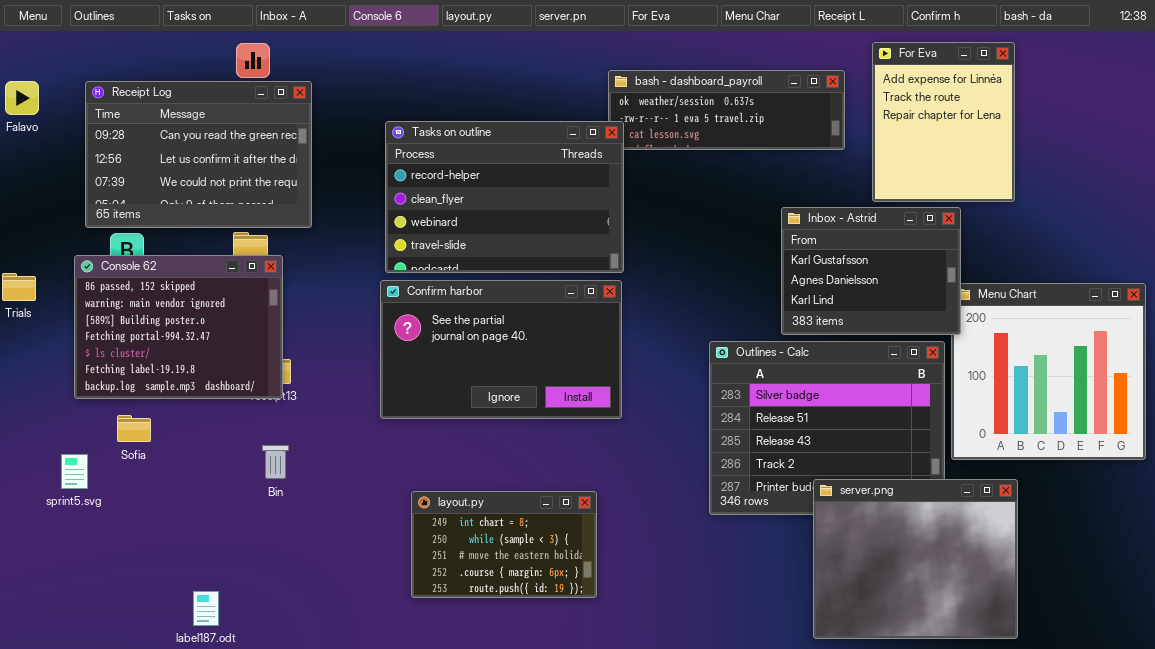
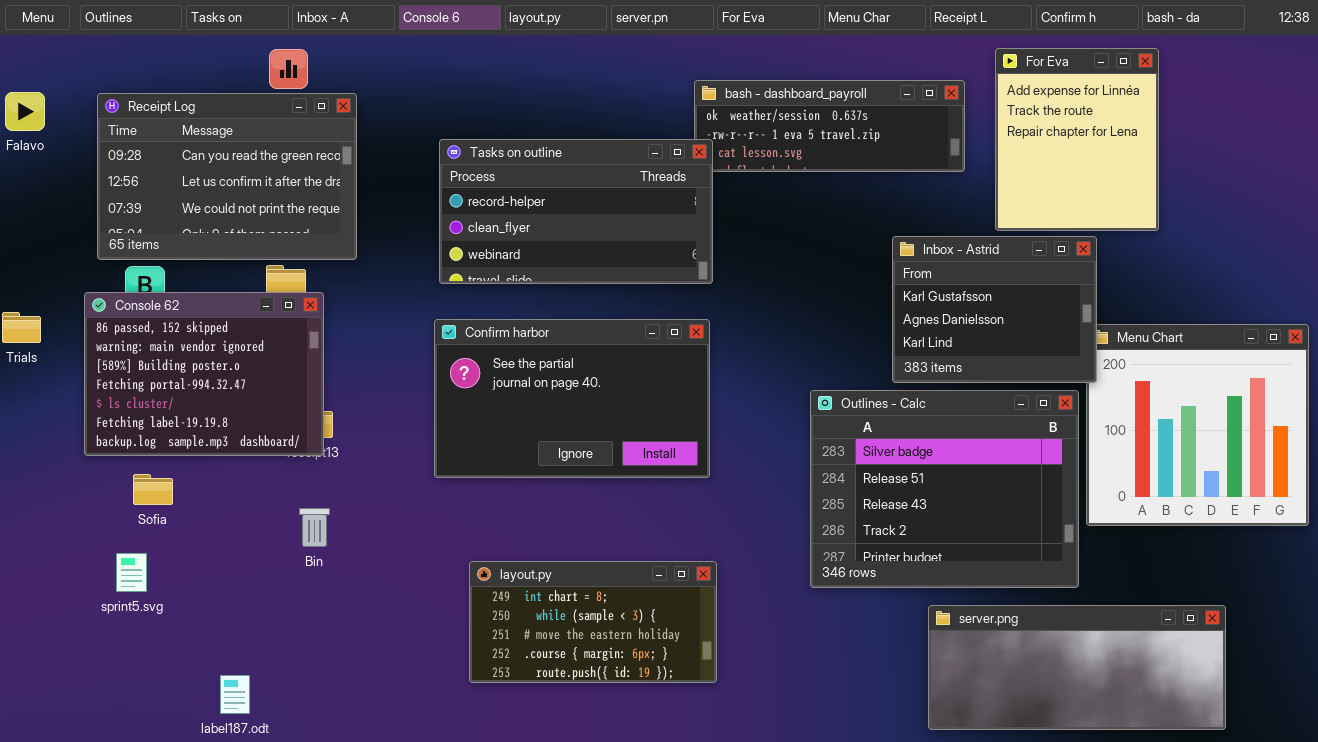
Tasks on outline: [385,121,624,273] -> [439,139,713,284], resized
sprint5.svg: [61,454,88,489] -> [116,553,147,592], moved
server.png: [813,479,1018,639] -> [928,605,1226,730], resized
layout.py: [411,491,597,598] -> [469,561,717,683], resized

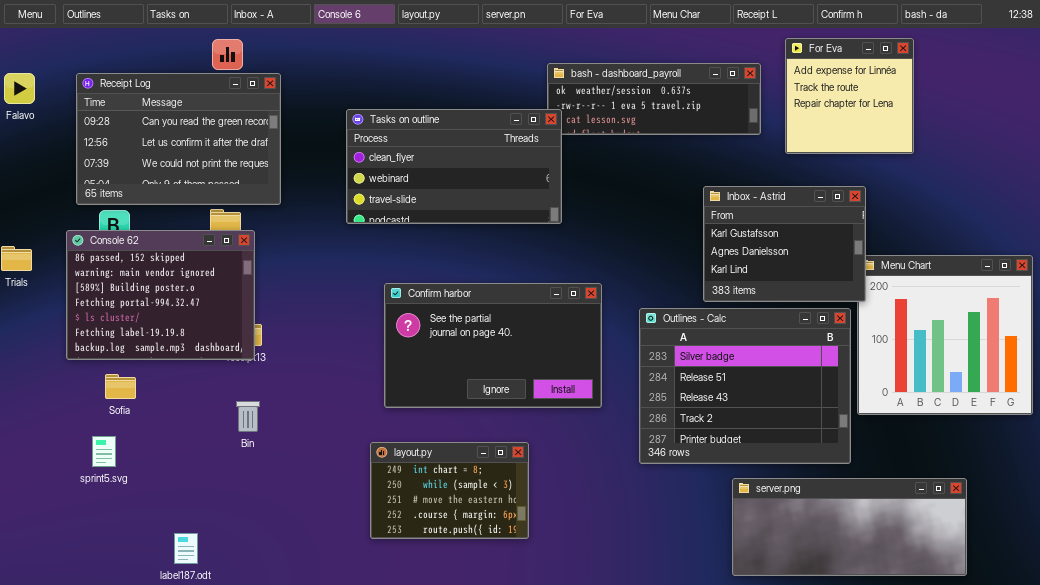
For Eva: [995,48,1159,231] -> [785,38,914,154], resized
Tasks on outline: [439,139,713,284] -> [346,109,562,224], scrolled down 1 row
Confirm harbor: [434,319,710,478] -> [384,283,602,408], moved
layout.py: [469,561,717,683] -> [370,442,529,539], resized

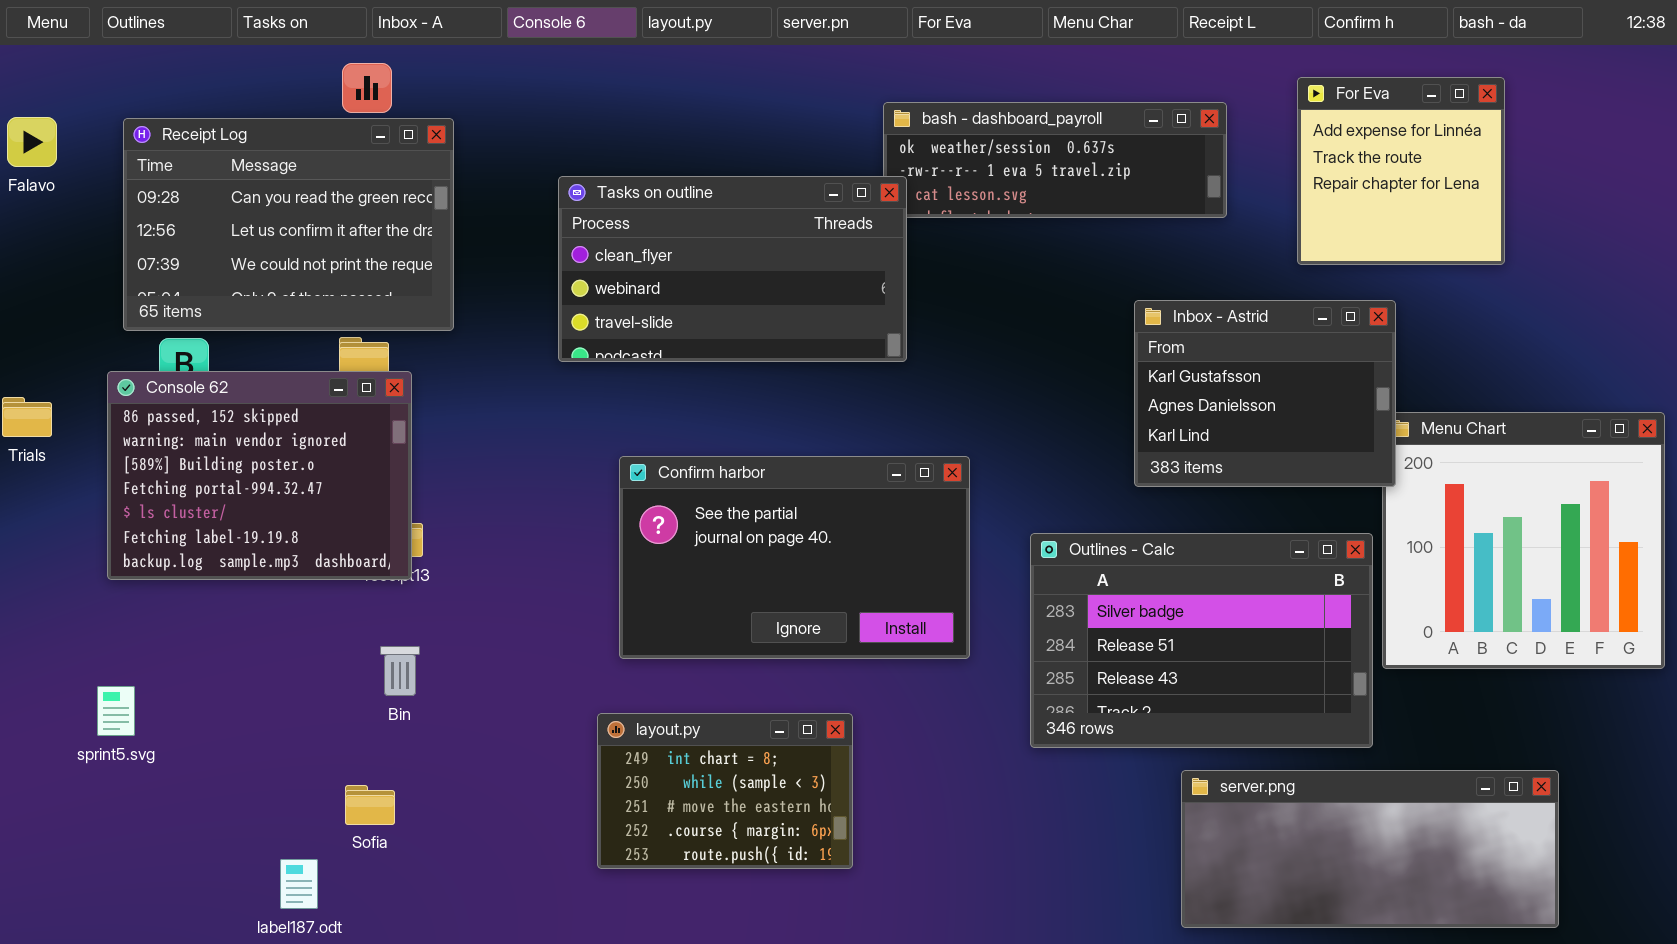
For Eva: [785,38,914,154] -> [1297,77,1505,265], moved
Outlines - Calc: [639,308,851,464] -> [1030,533,1373,748], resized
Sofia: [105,374,136,399] -> [345,785,395,825], moved
sprint5.svg: [92,436,116,467] -> [97,686,135,736], moved

